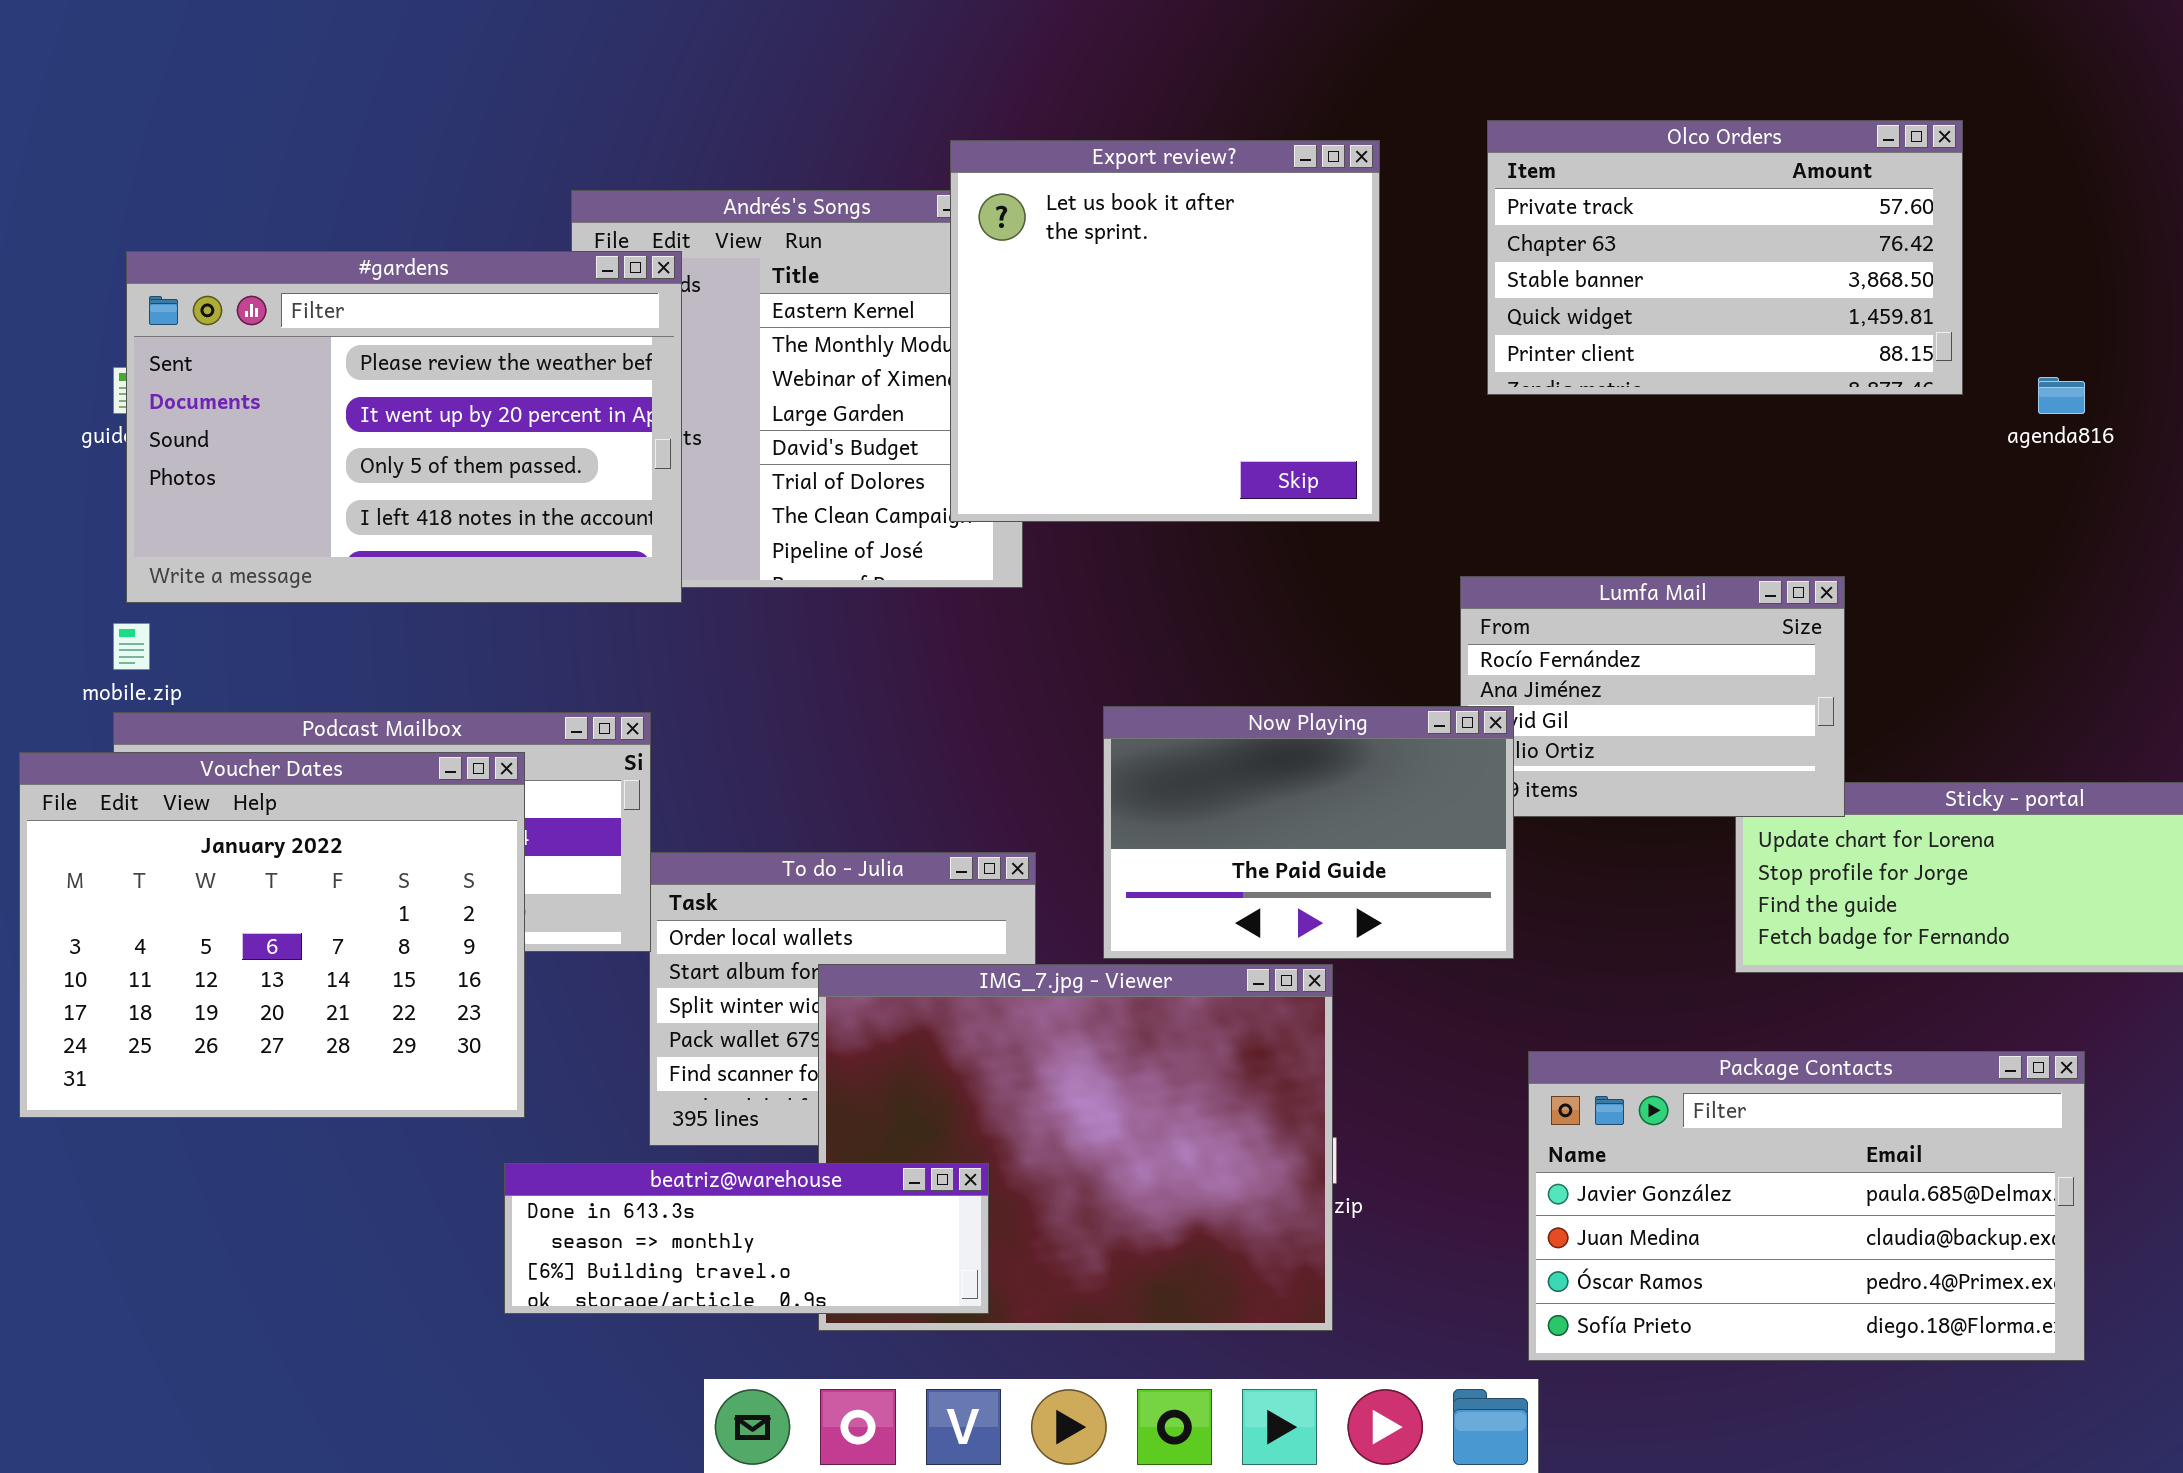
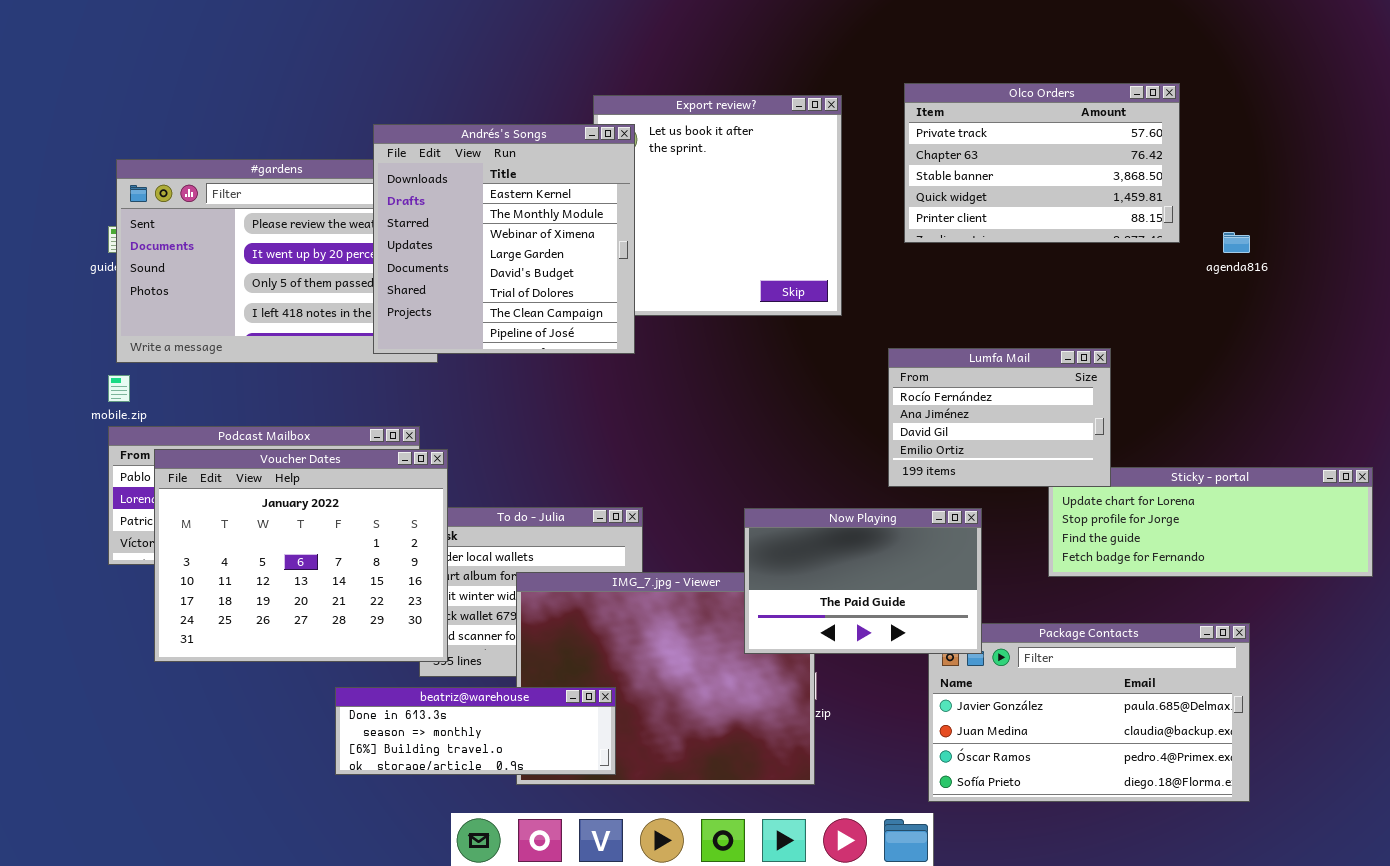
Andrés's Songs: [571,190,1023,588] -> [373,124,635,354], raised
Now Playing: [1103,706,1514,959] -> [744,508,982,654], moved
Voucher Dates: [19,752,525,1118] -> [154,449,448,662], moved

